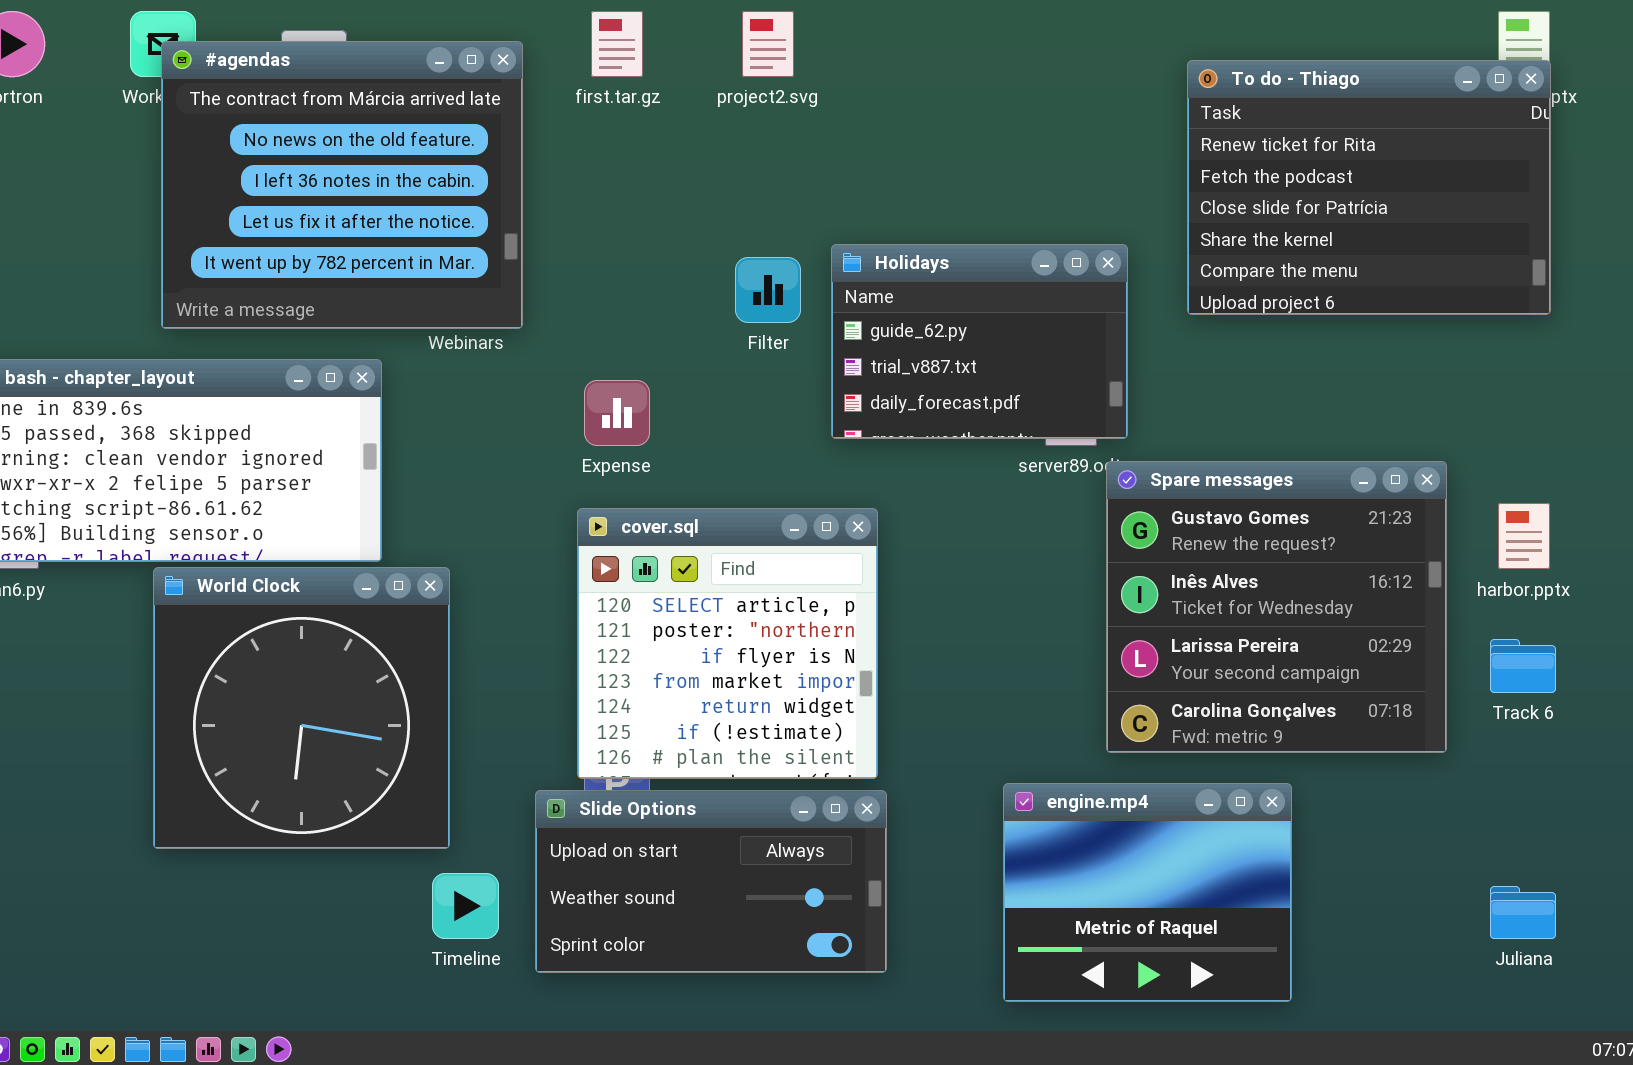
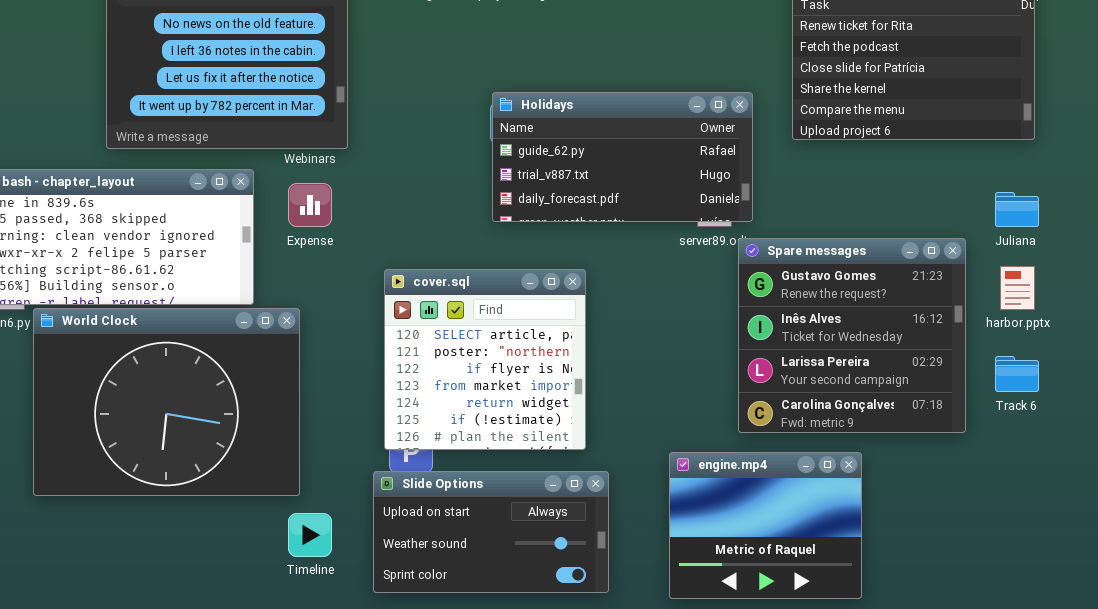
Holidays: [831,244,1128,439] -> [492,92,753,222], resized
Expense: [584,380,650,446] -> [288,183,332,227], moved
World Clock: [153,567,450,849] -> [33,308,300,496], resized
Slide Options: [535,790,887,973] -> [373,471,609,593], moved
Juliana: [1490,886,1556,939] -> [995,192,1039,227], moved

